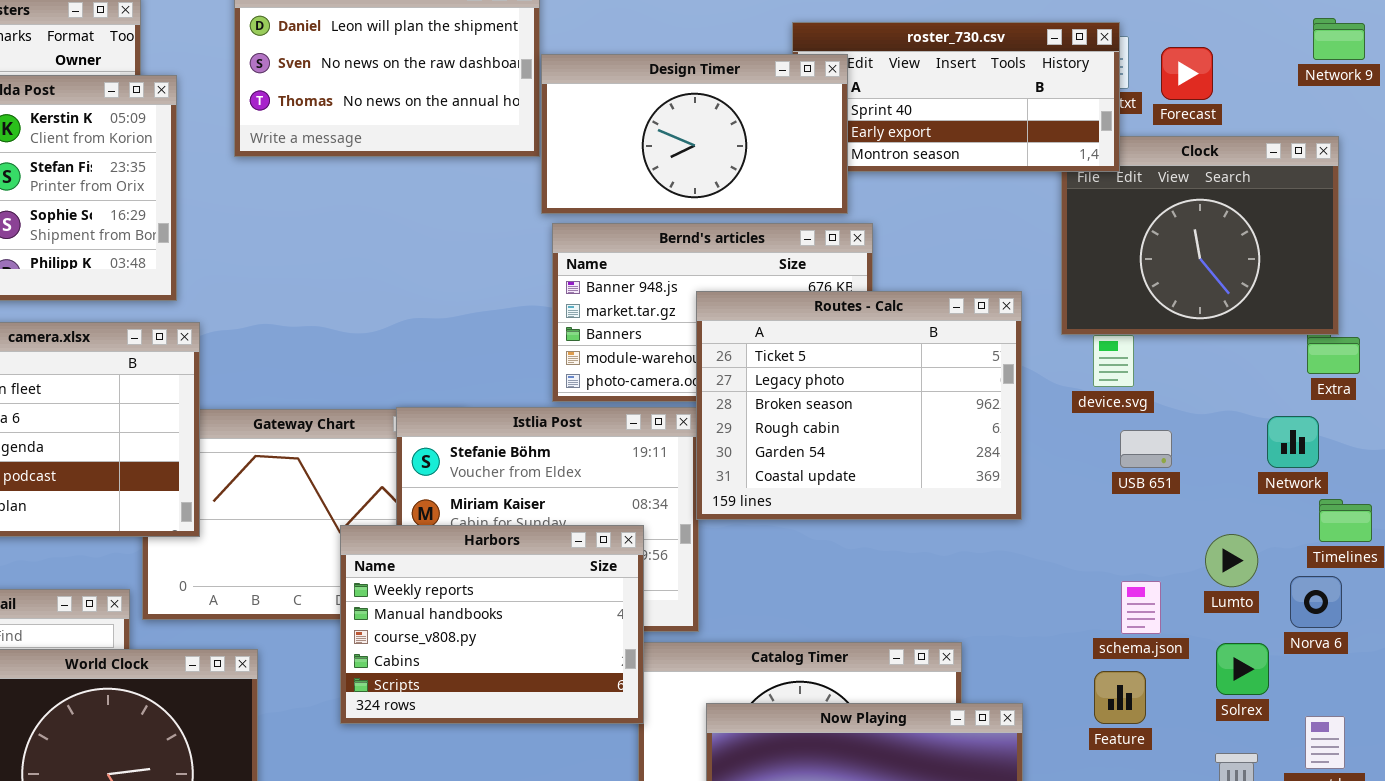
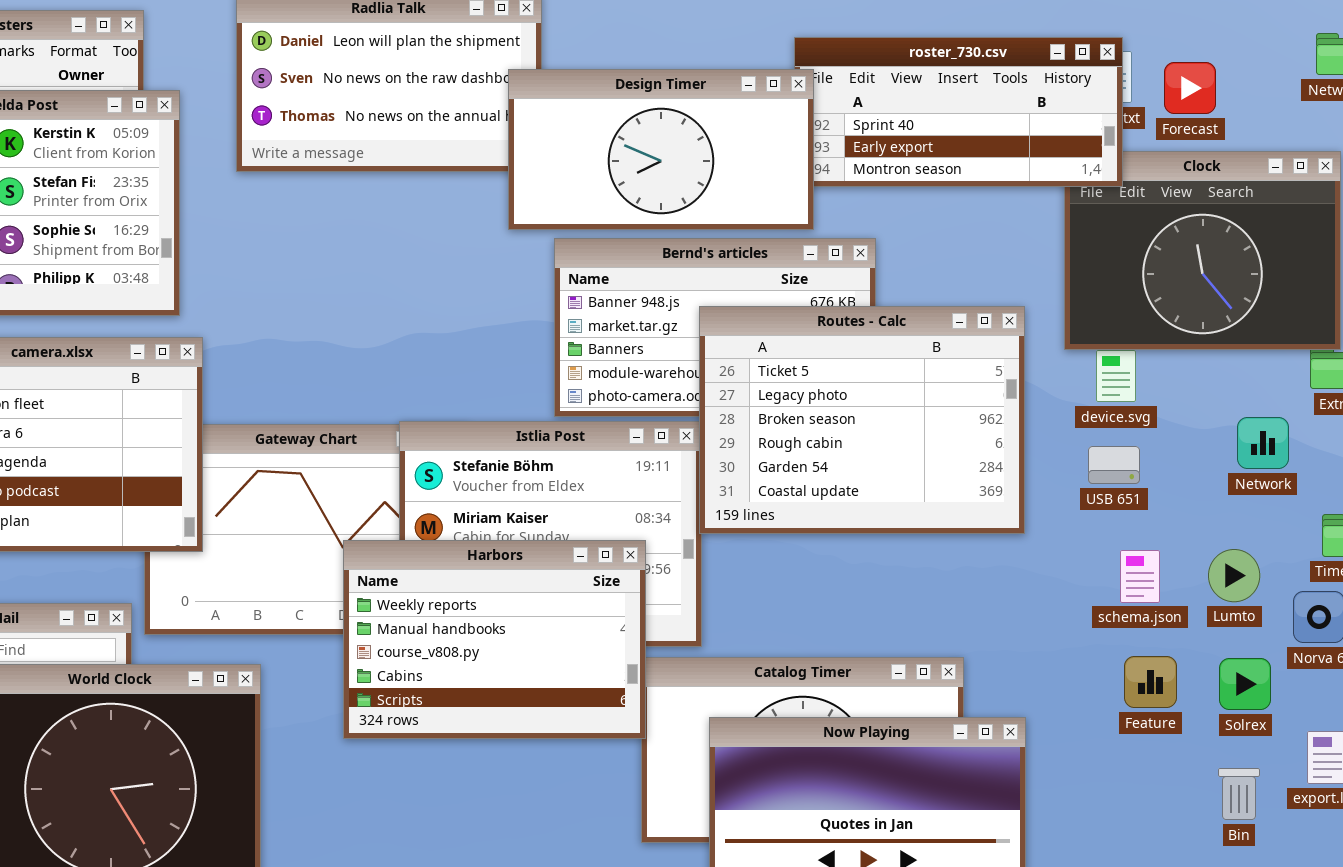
Design Timer: [541,54,848,214] -> [508,69,814,230], moved
Network: [1267,416,1319,468] -> [1237,417,1289,469], moved
USB 651: [1120,430,1172,468] -> [1088,446,1140,484], moved
schema.json: [1121,581,1161,634] -> [1120,550,1160,603], moved
Feature: [1094,671,1146,724] -> [1124,656,1177,708], moved

